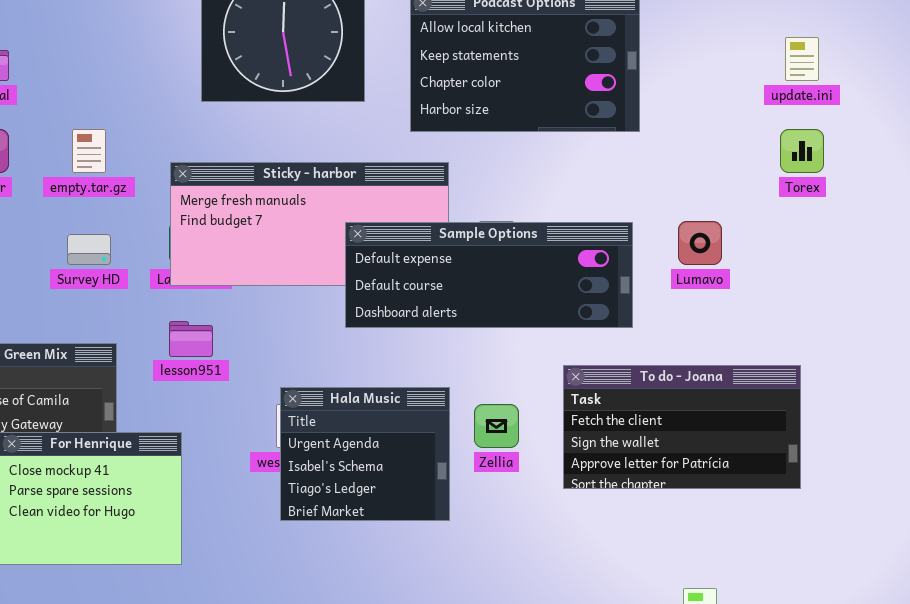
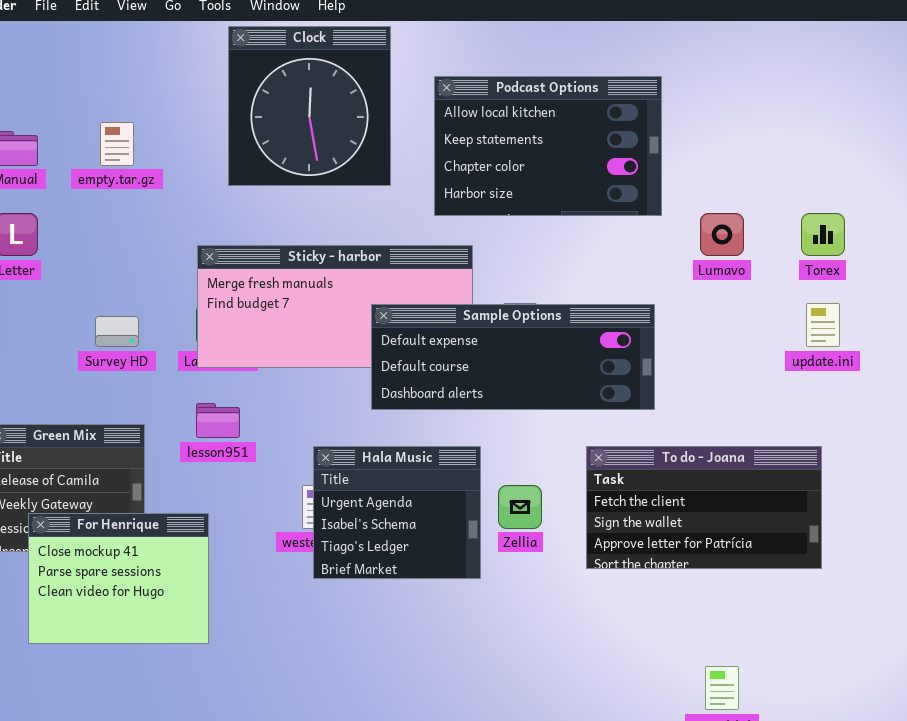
update.ini: [785,37,819,81] -> [806,303,840,347], moved
empty.tar.gz: [72,129,106,173] -> [100,122,134,166], moved
Lumavo: [678,221,722,265] -> [700,213,744,256], moved
Hala Music: [280,387,450,521] -> [313,446,481,579], moved

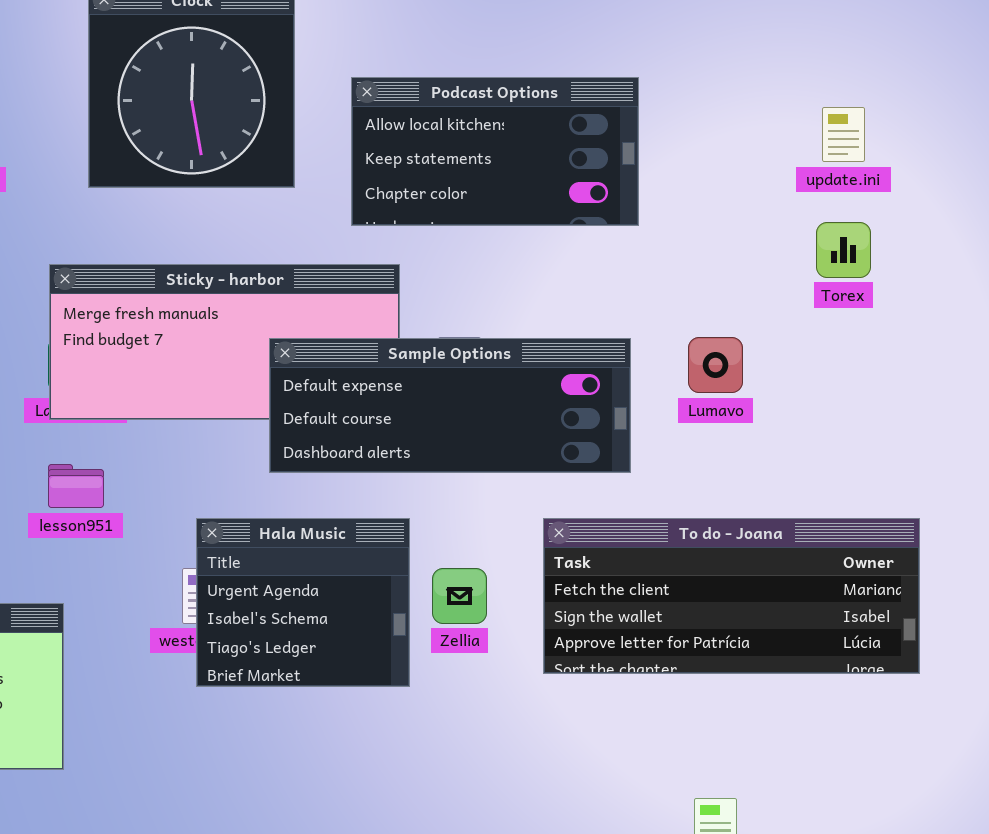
Podcast Options: [434,76,662,216] -> [351,77,639,226], resized
Lumavo: [700,213,744,256] -> [688,337,743,393], moved
update.ini: [806,303,840,347] -> [822,107,865,162], moved
To do - Joana: [586,446,822,569] -> [543,518,920,674], resized

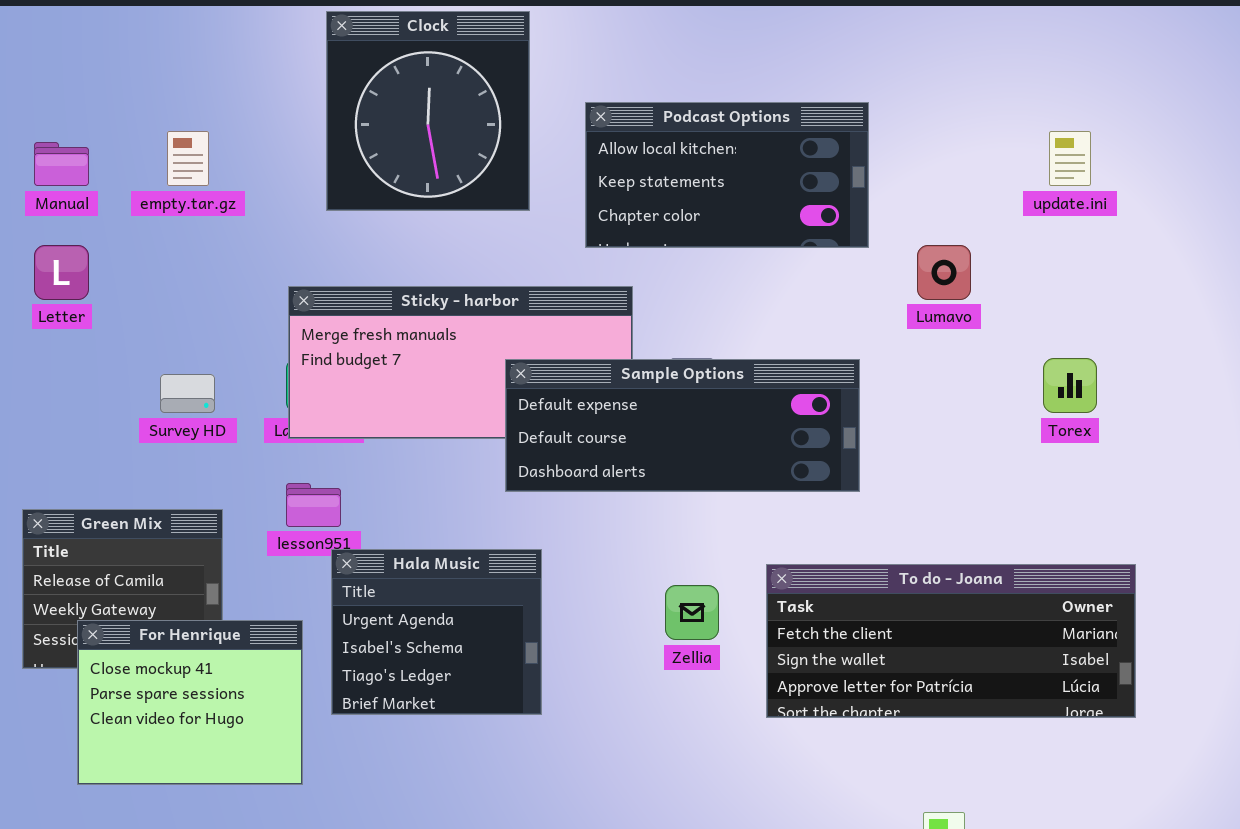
Torex: [816,222,871,278] -> [1043,358,1097,413], moved
Lumavo: [688,337,743,393] -> [917,245,971,300], moved
Hala Music: [196,518,410,687] -> [331,549,542,715], moved
To do - Joana: [543,518,920,674] -> [766,564,1136,718], moved

